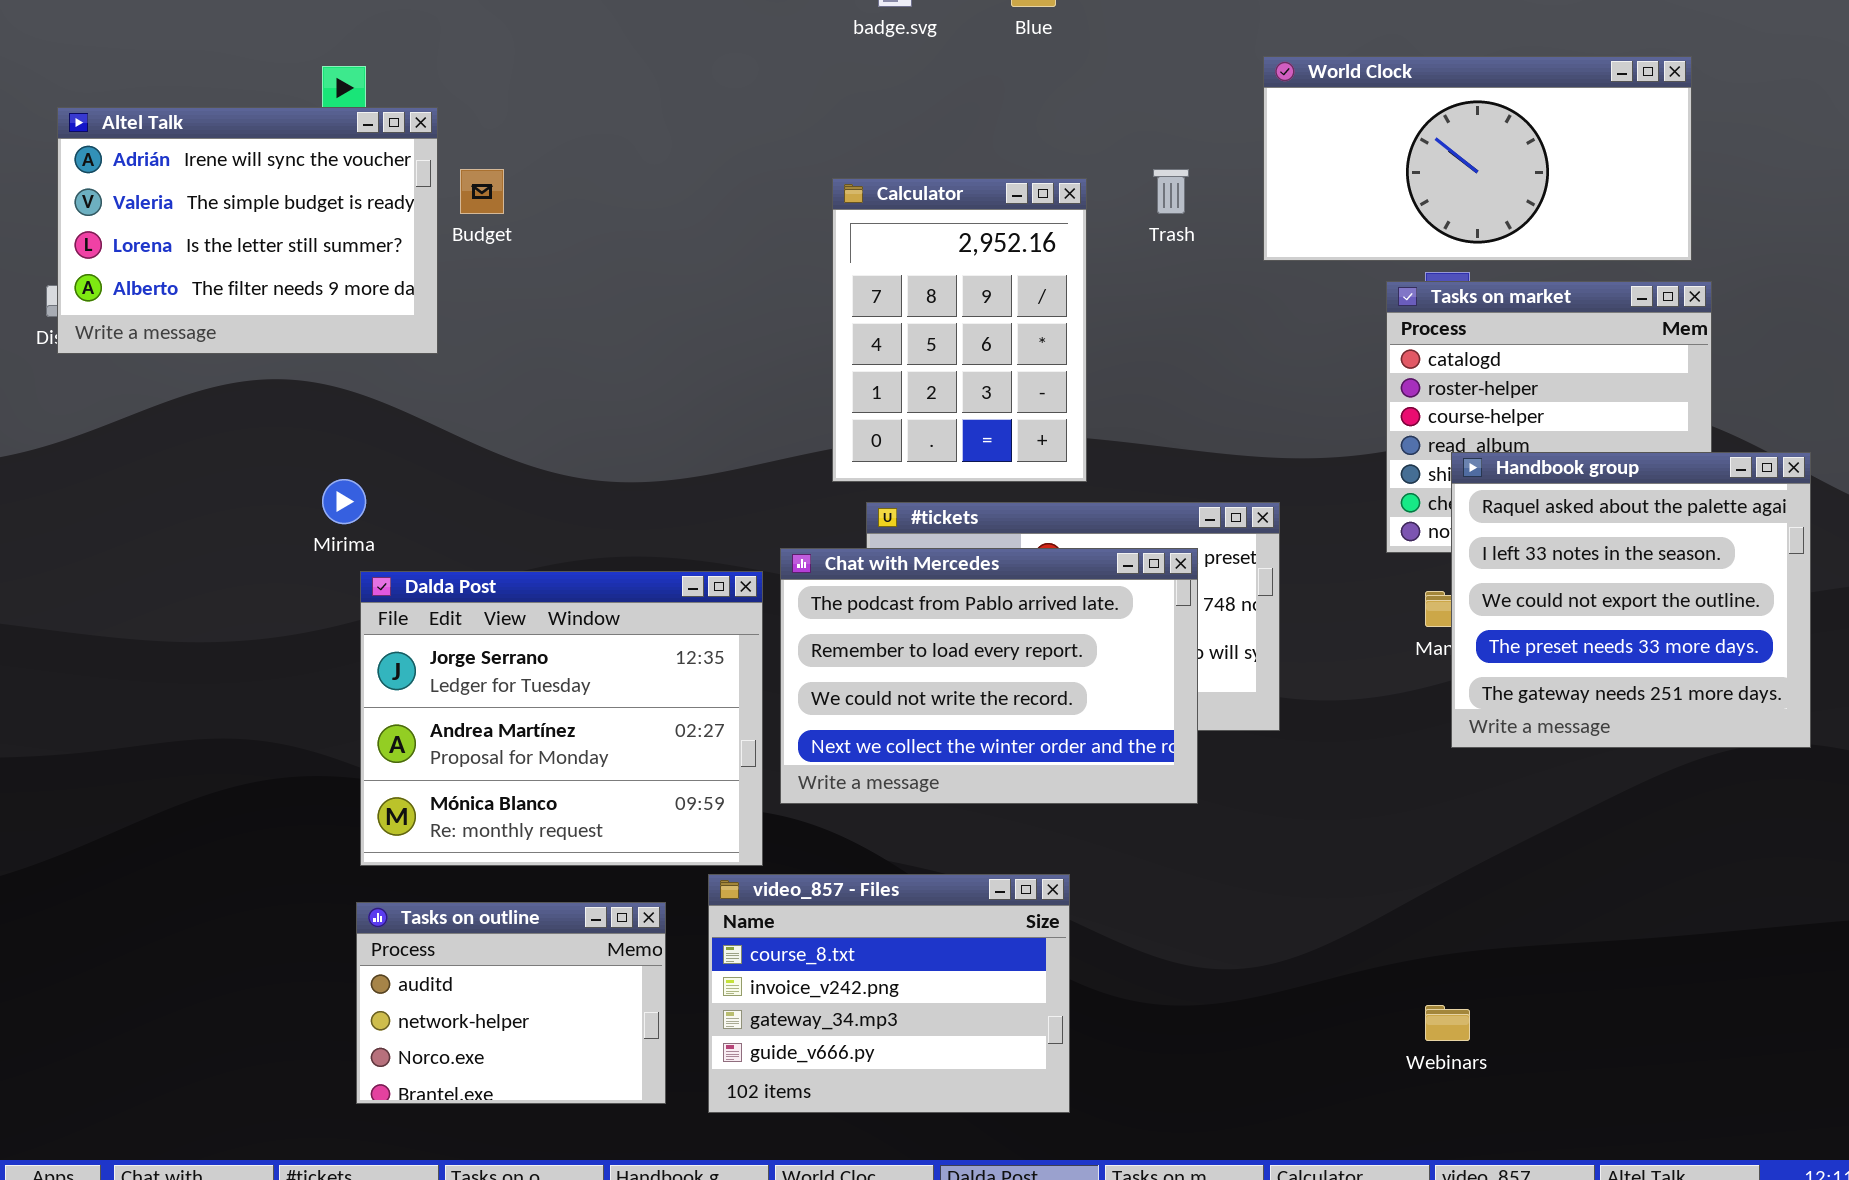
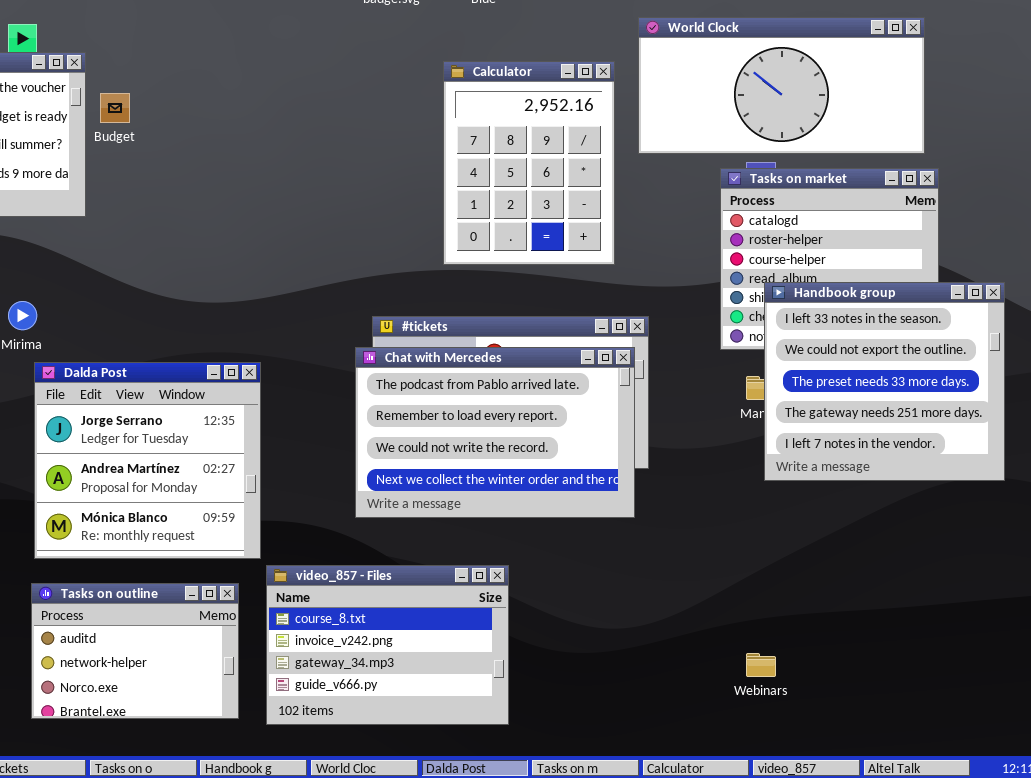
Calculator: [832,178,1087,482] -> [443,61,615,265], moved
Handbook group: [1451,452,1811,748] -> [764,282,1005,481], scrolled down 1 row
Chat with Mercedes: [780,548,1198,804] -> [355,347,635,518], moved
Dalda Post: [360,571,763,866] -> [34,362,261,559], resized

